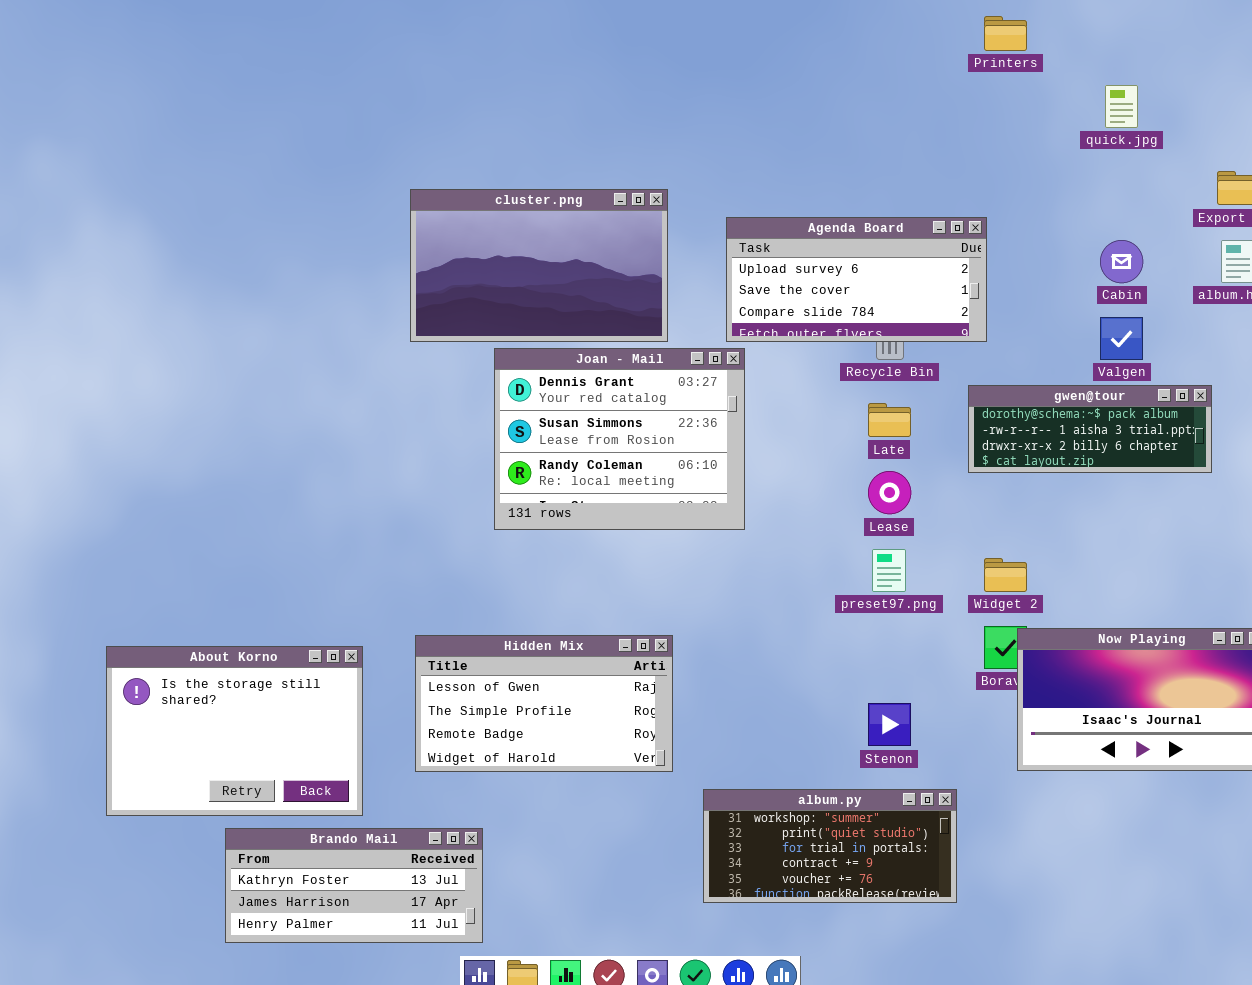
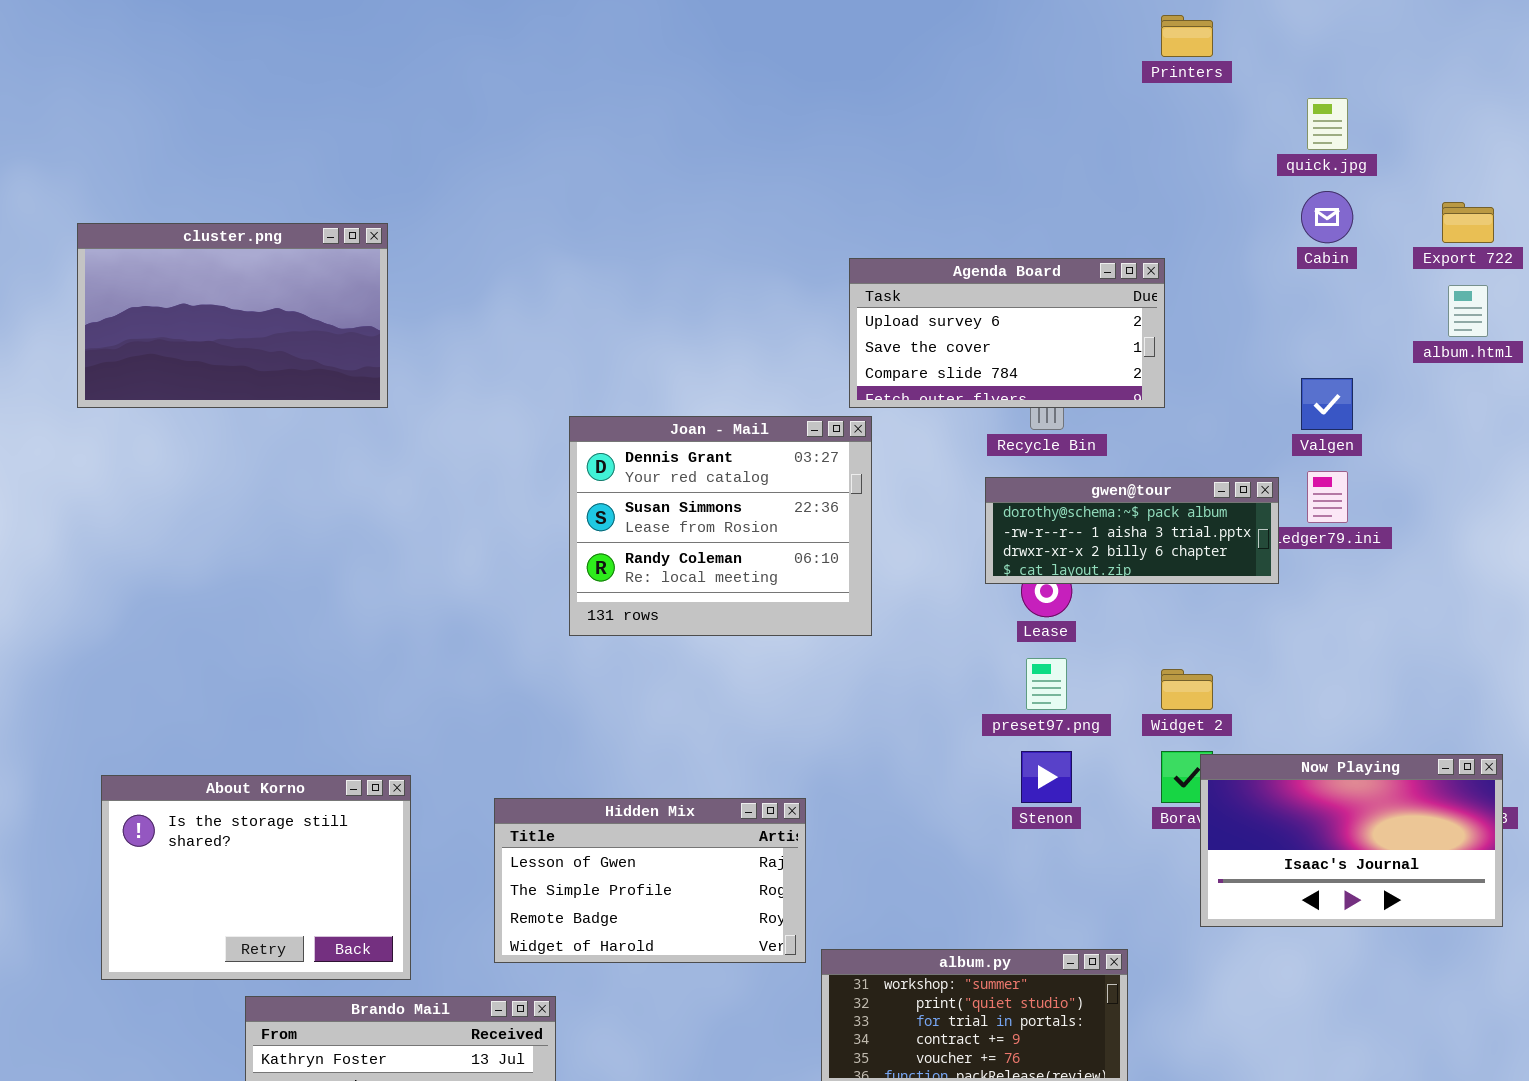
cluster.png: [410,189,668,342] -> [77,223,388,408], moved
Cabin: [1100,240,1143,283] -> [1301,191,1353,243], moved
gwen@tour: [968,385,1212,473] -> [985,477,1279,584], moved
Hidden Mix: [415,635,673,772] -> [494,798,806,963], moved
Stenon: [868,703,911,746] -> [1021,751,1072,803], moved

